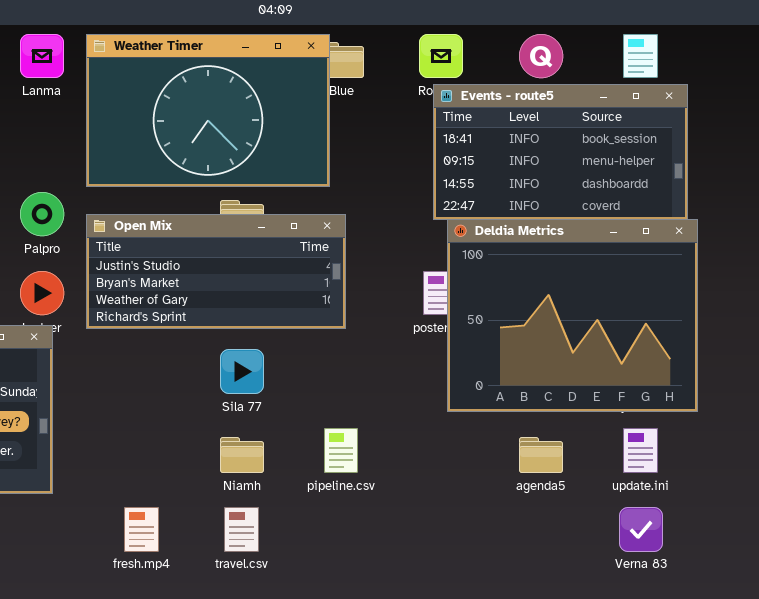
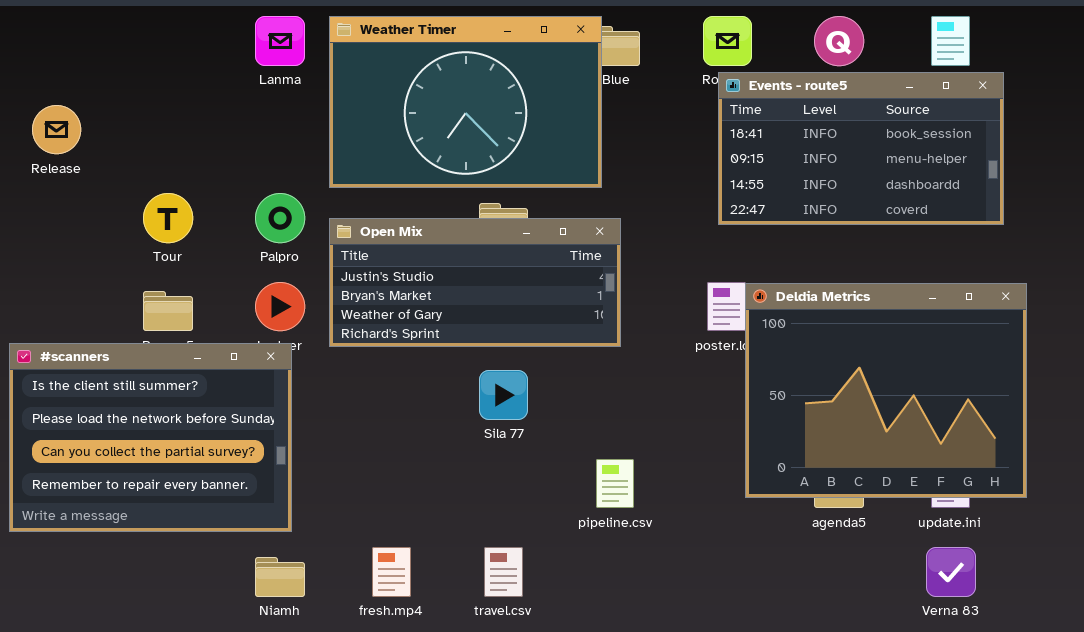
Deldia Metrics: [447,219,698,412] -> [745,283,1027,498], moved
Niamh: [220,437,264,473] -> [255,557,305,597], moved

